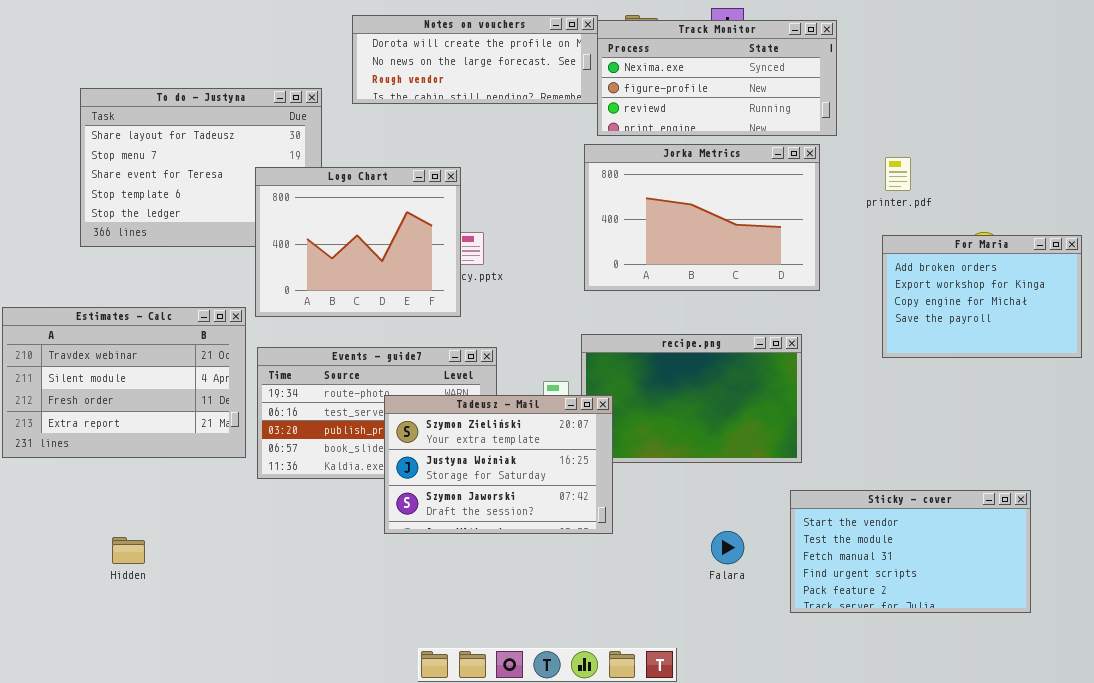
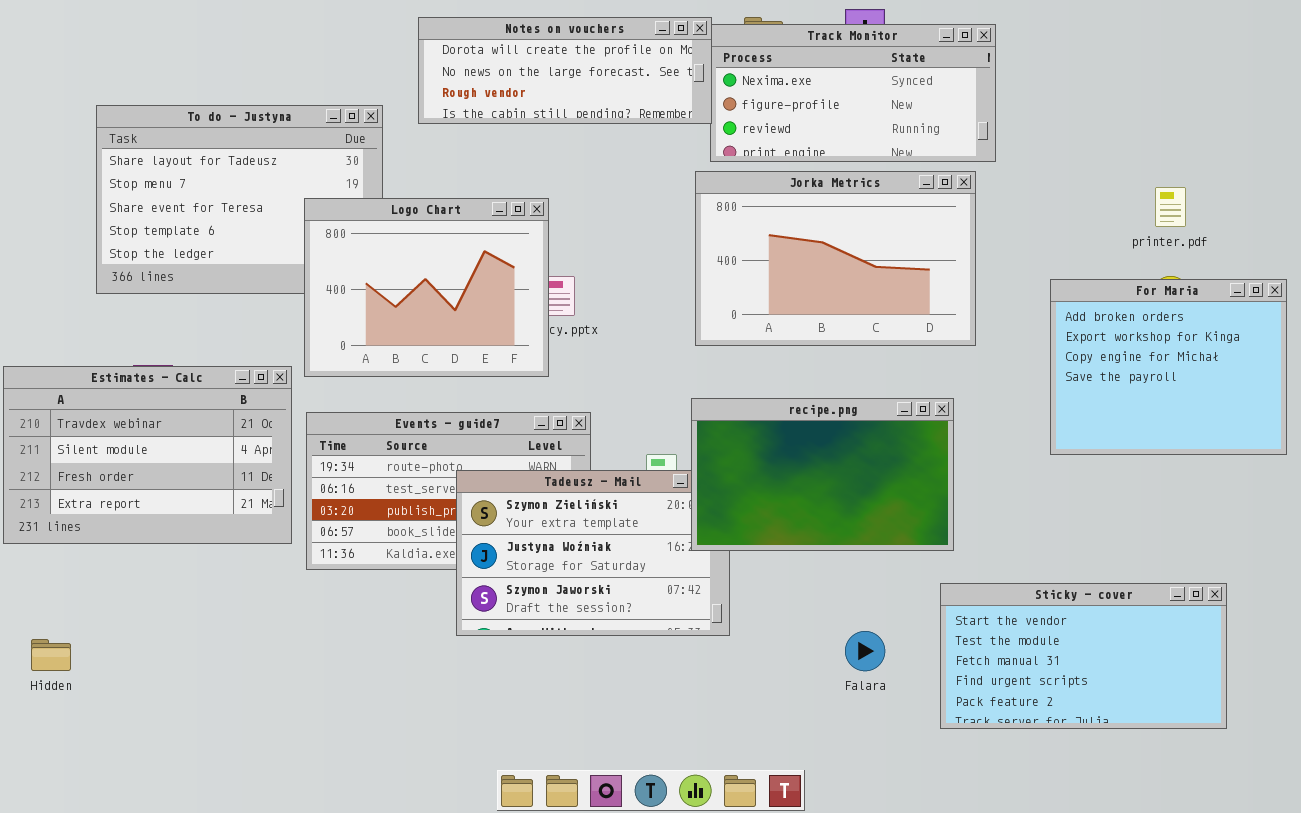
printer.pdf: [885,157,911,191] -> [1155,187,1186,227], moved
For Maria: [882,235,1082,358] -> [1050,279,1287,455], resized
recipe.png: [581,334,802,463] -> [691,398,954,551], raised
Hidden: [112,537,145,564] -> [31,639,71,671], moved

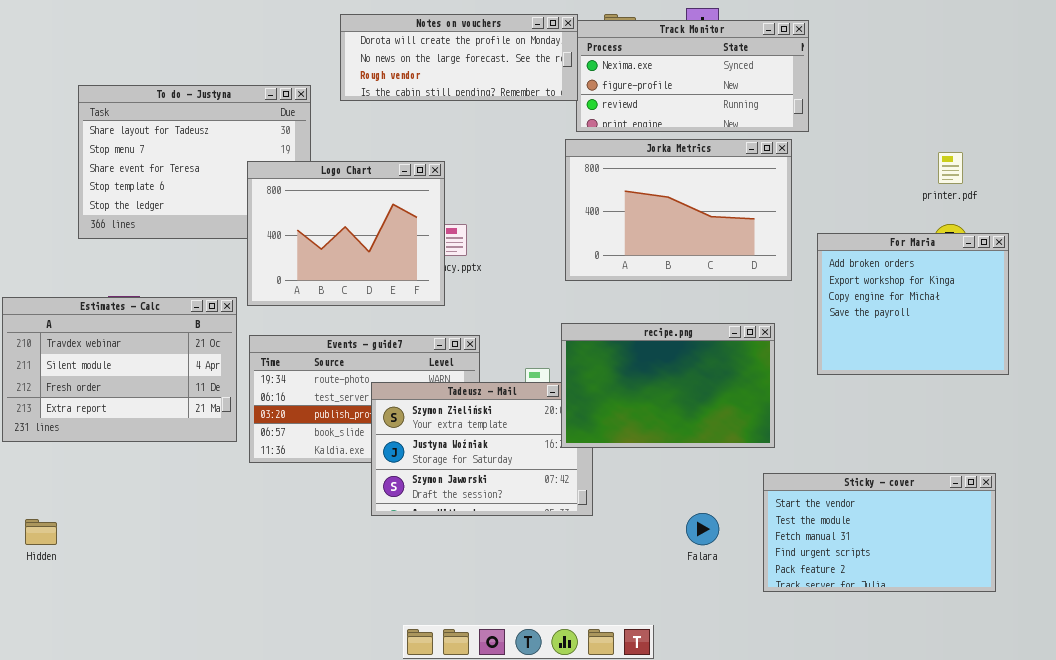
For Maria: [1050,279,1287,455] -> [817,233,1009,375], moved

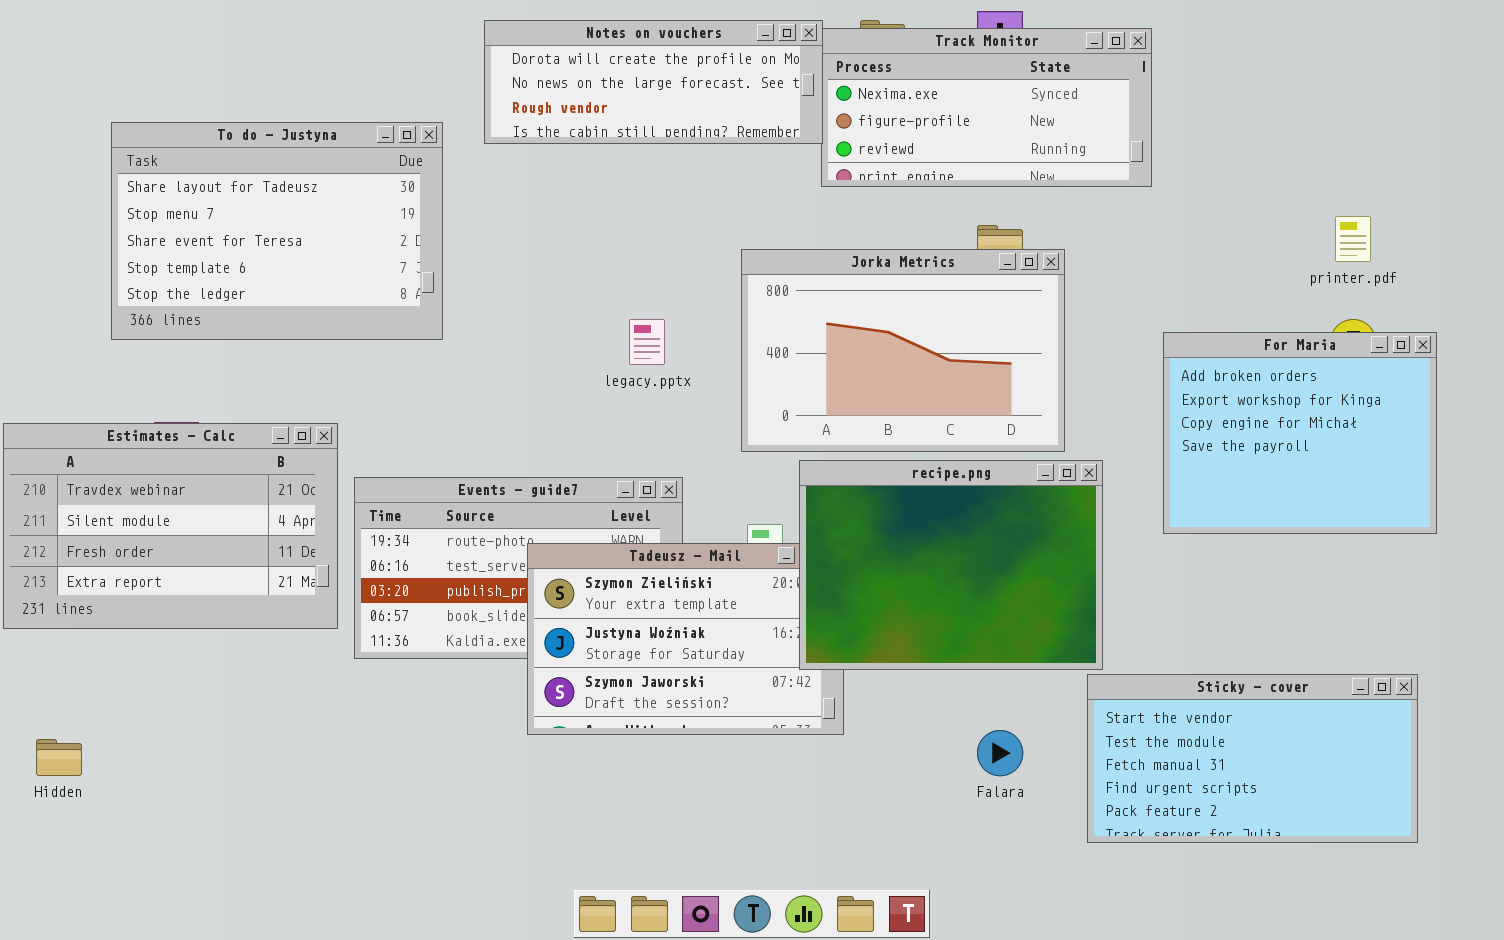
Jorka Metrics: [565,139,792,281] -> [741,249,1065,452], moved
Logo Chart: [247,161,445,306] -> none, closed
recipe.png: [561,323,775,448] -> [799,460,1103,670], resized

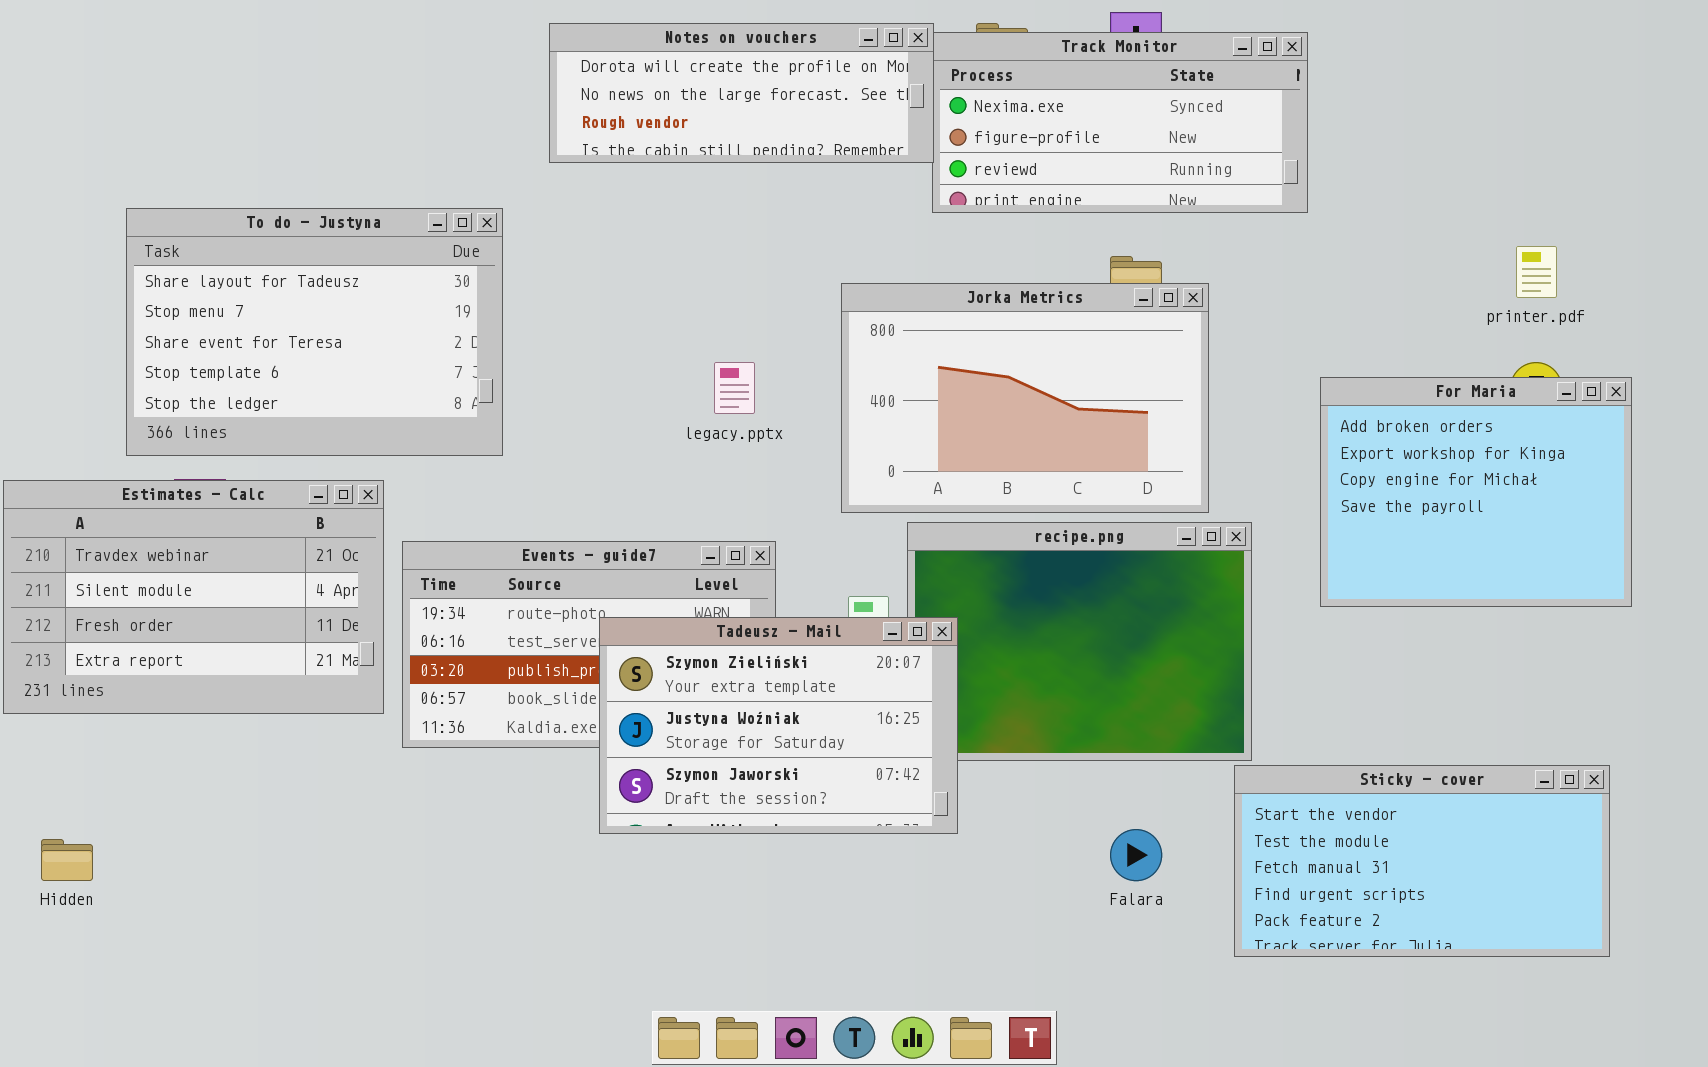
To do - Justyna: [111,122,443,340] -> [126,208,503,456], moved
Tadeusz - Mail: [527,543,844,735] -> [599,617,958,834], raised

